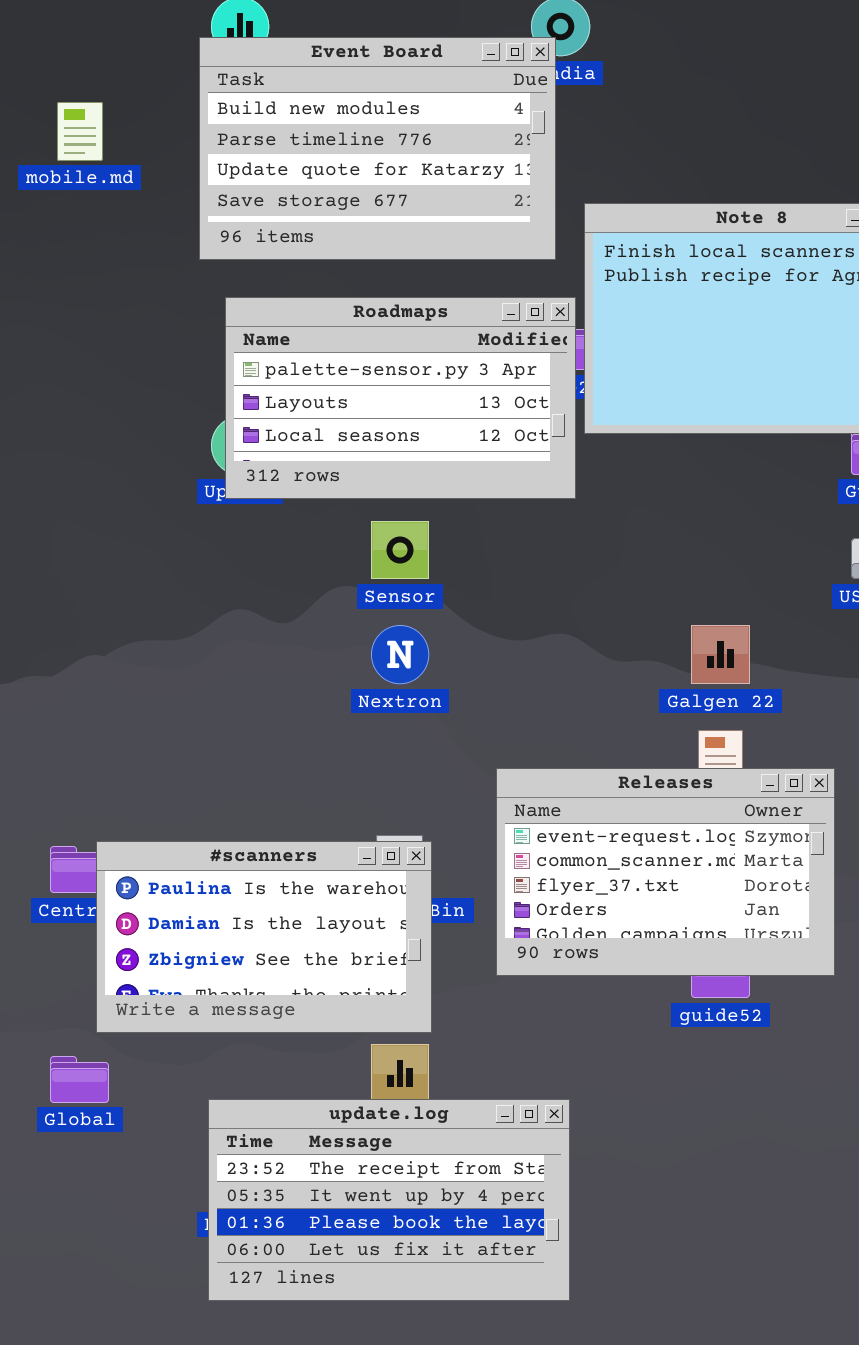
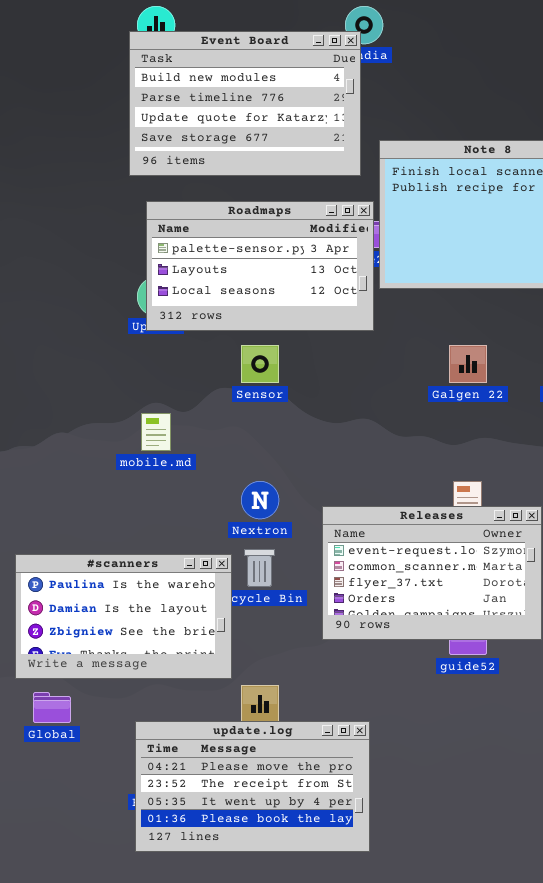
mobile.md: [57,102,103,161] -> [141,413,171,451], moved
Nextron: [371,625,429,684] -> [241,481,279,519], moved
Galgen 22: [691,625,750,684] -> [449,345,487,383], moved
#scanners: [96,841,432,1033] -> [15,554,232,679], moved
update.log: [208,1099,570,1301] -> [135,721,370,852], scrolled up 1 row

